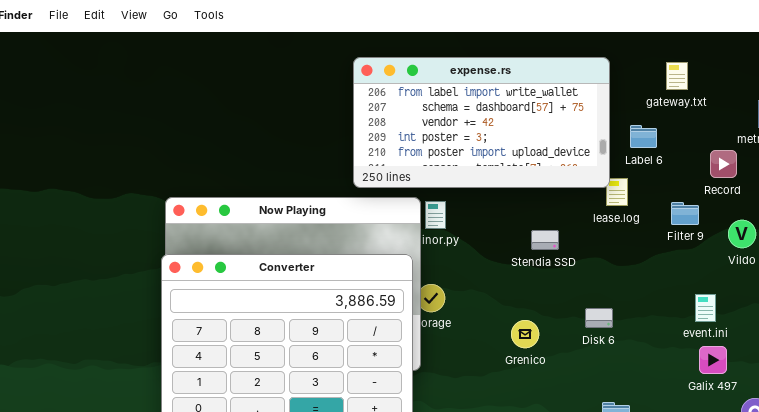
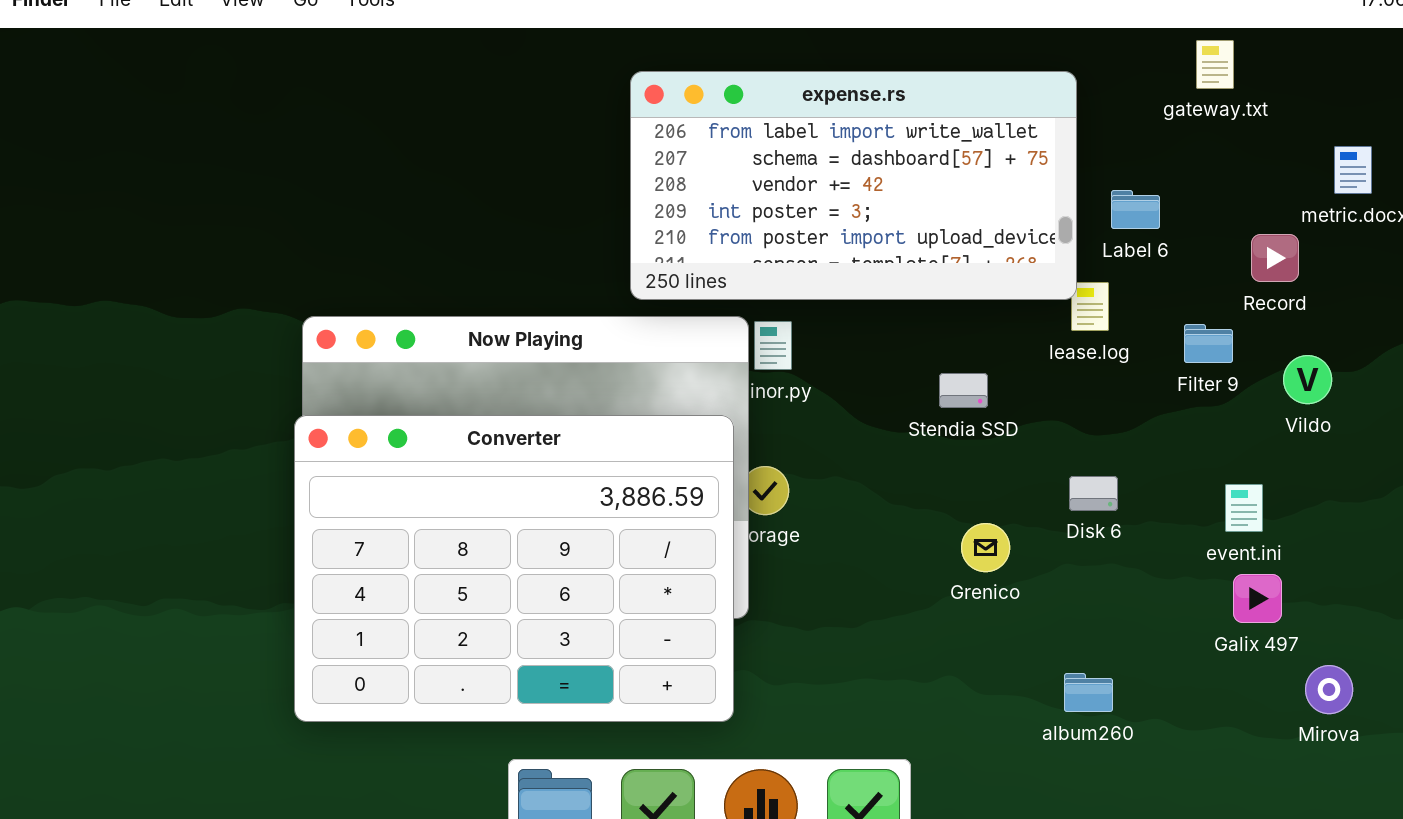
gateway.txt: [666,62,688,90] -> [1196,40,1234,89], moved
Disk 6: [585,308,613,328] -> [1069,476,1118,511], moved
Grenico: [511,320,539,348] -> [961,523,1010,572], moved

